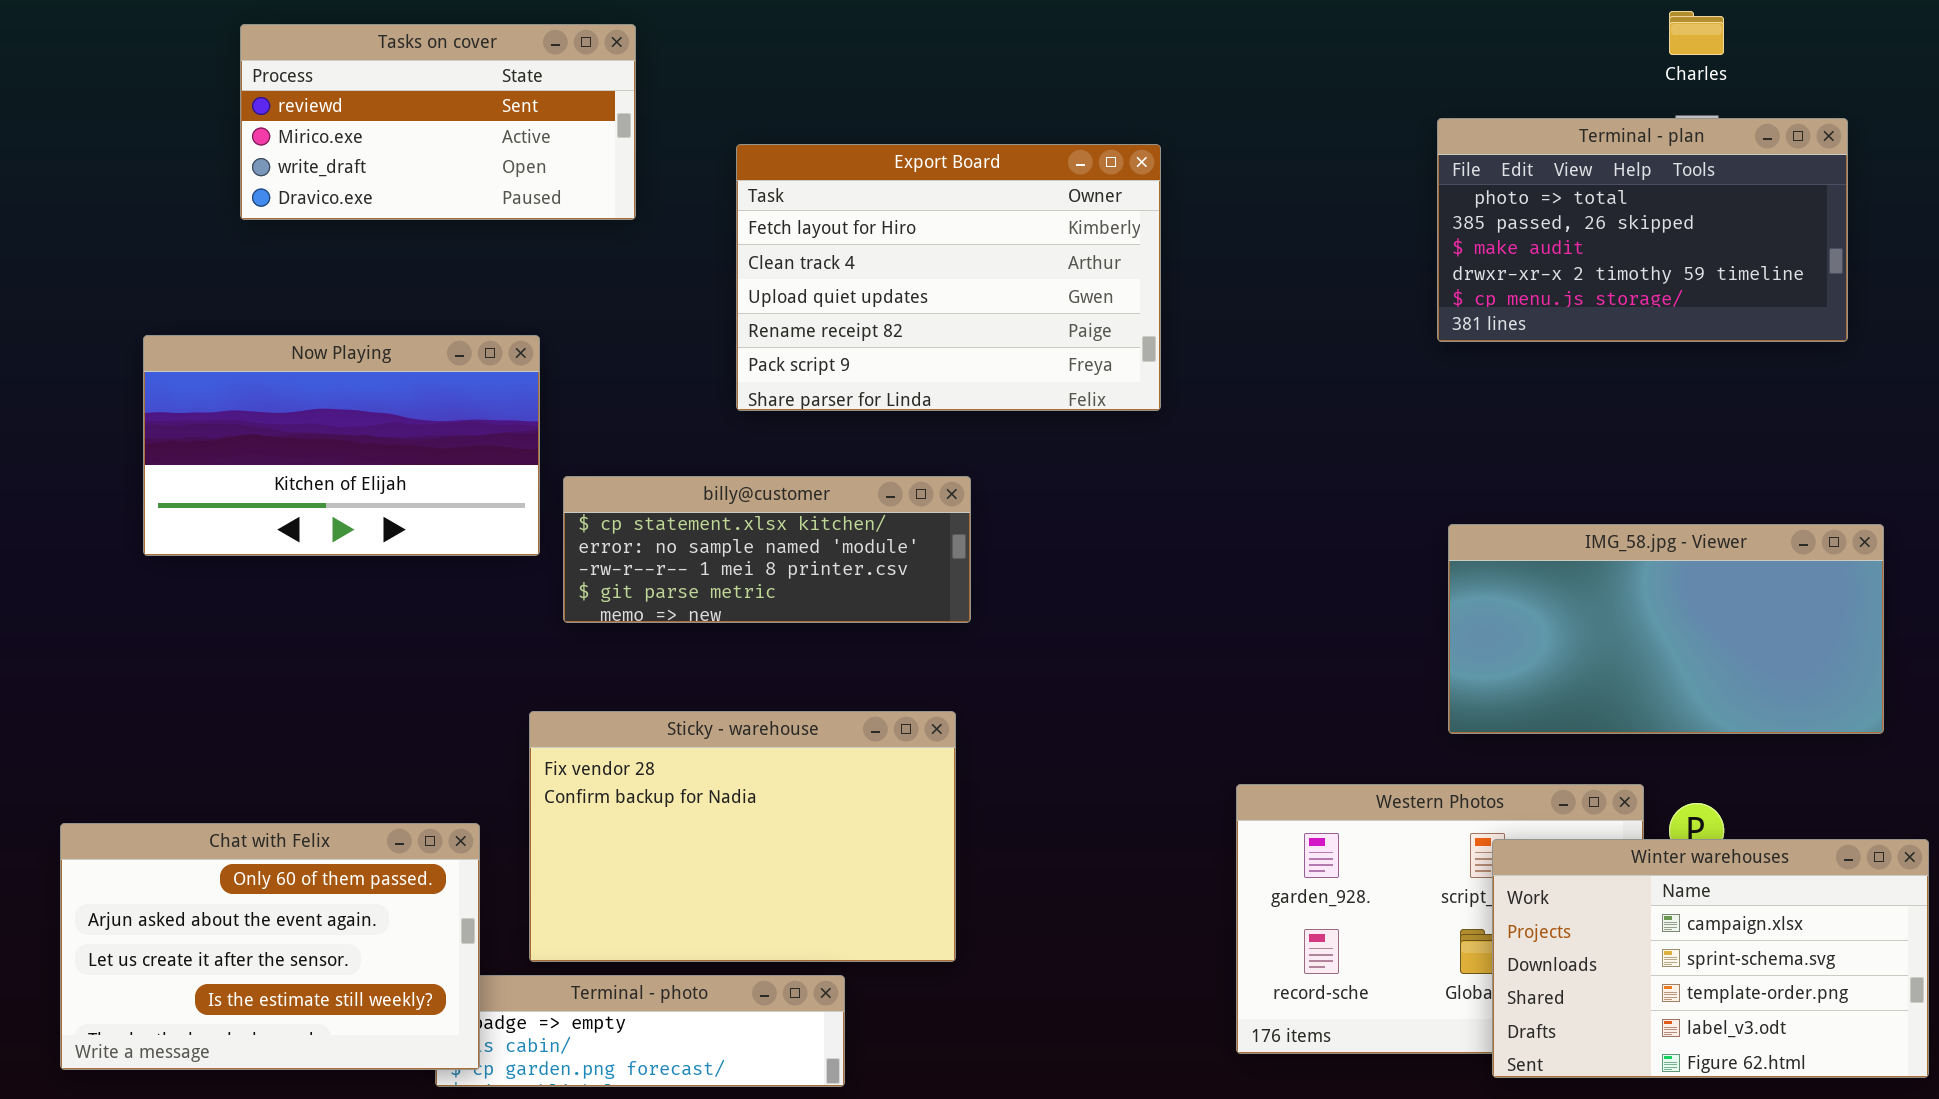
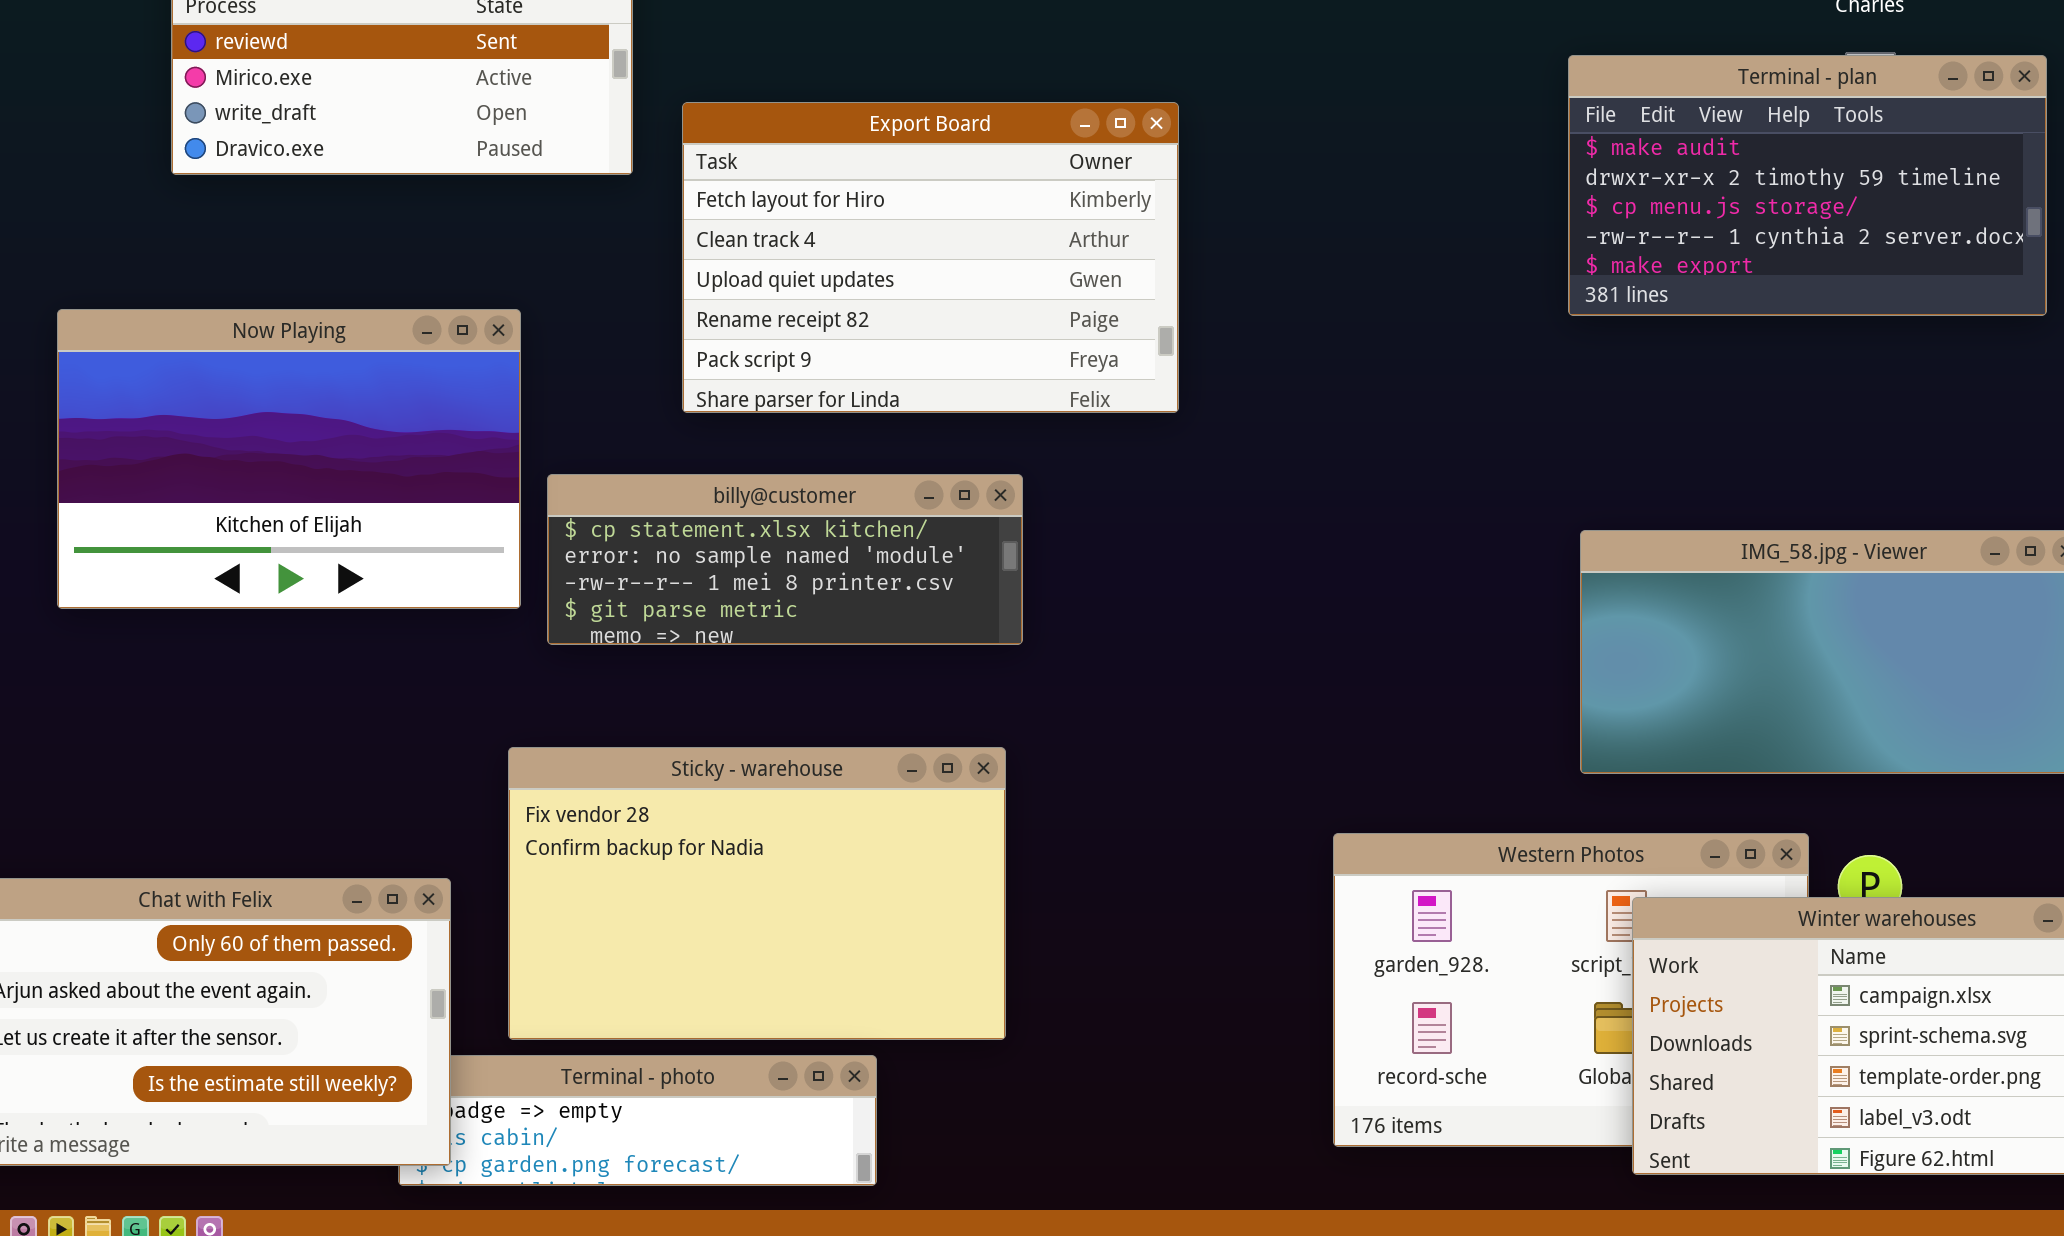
Terminal - plan: [1437,118,1848,342] -> [1568,55,2047,316], scrolled down 2 rows
Export Board: [736,144,1161,411] -> [682,102,1179,413], moved
Now Playing: [143,335,540,556] -> [57,309,521,609], resized

